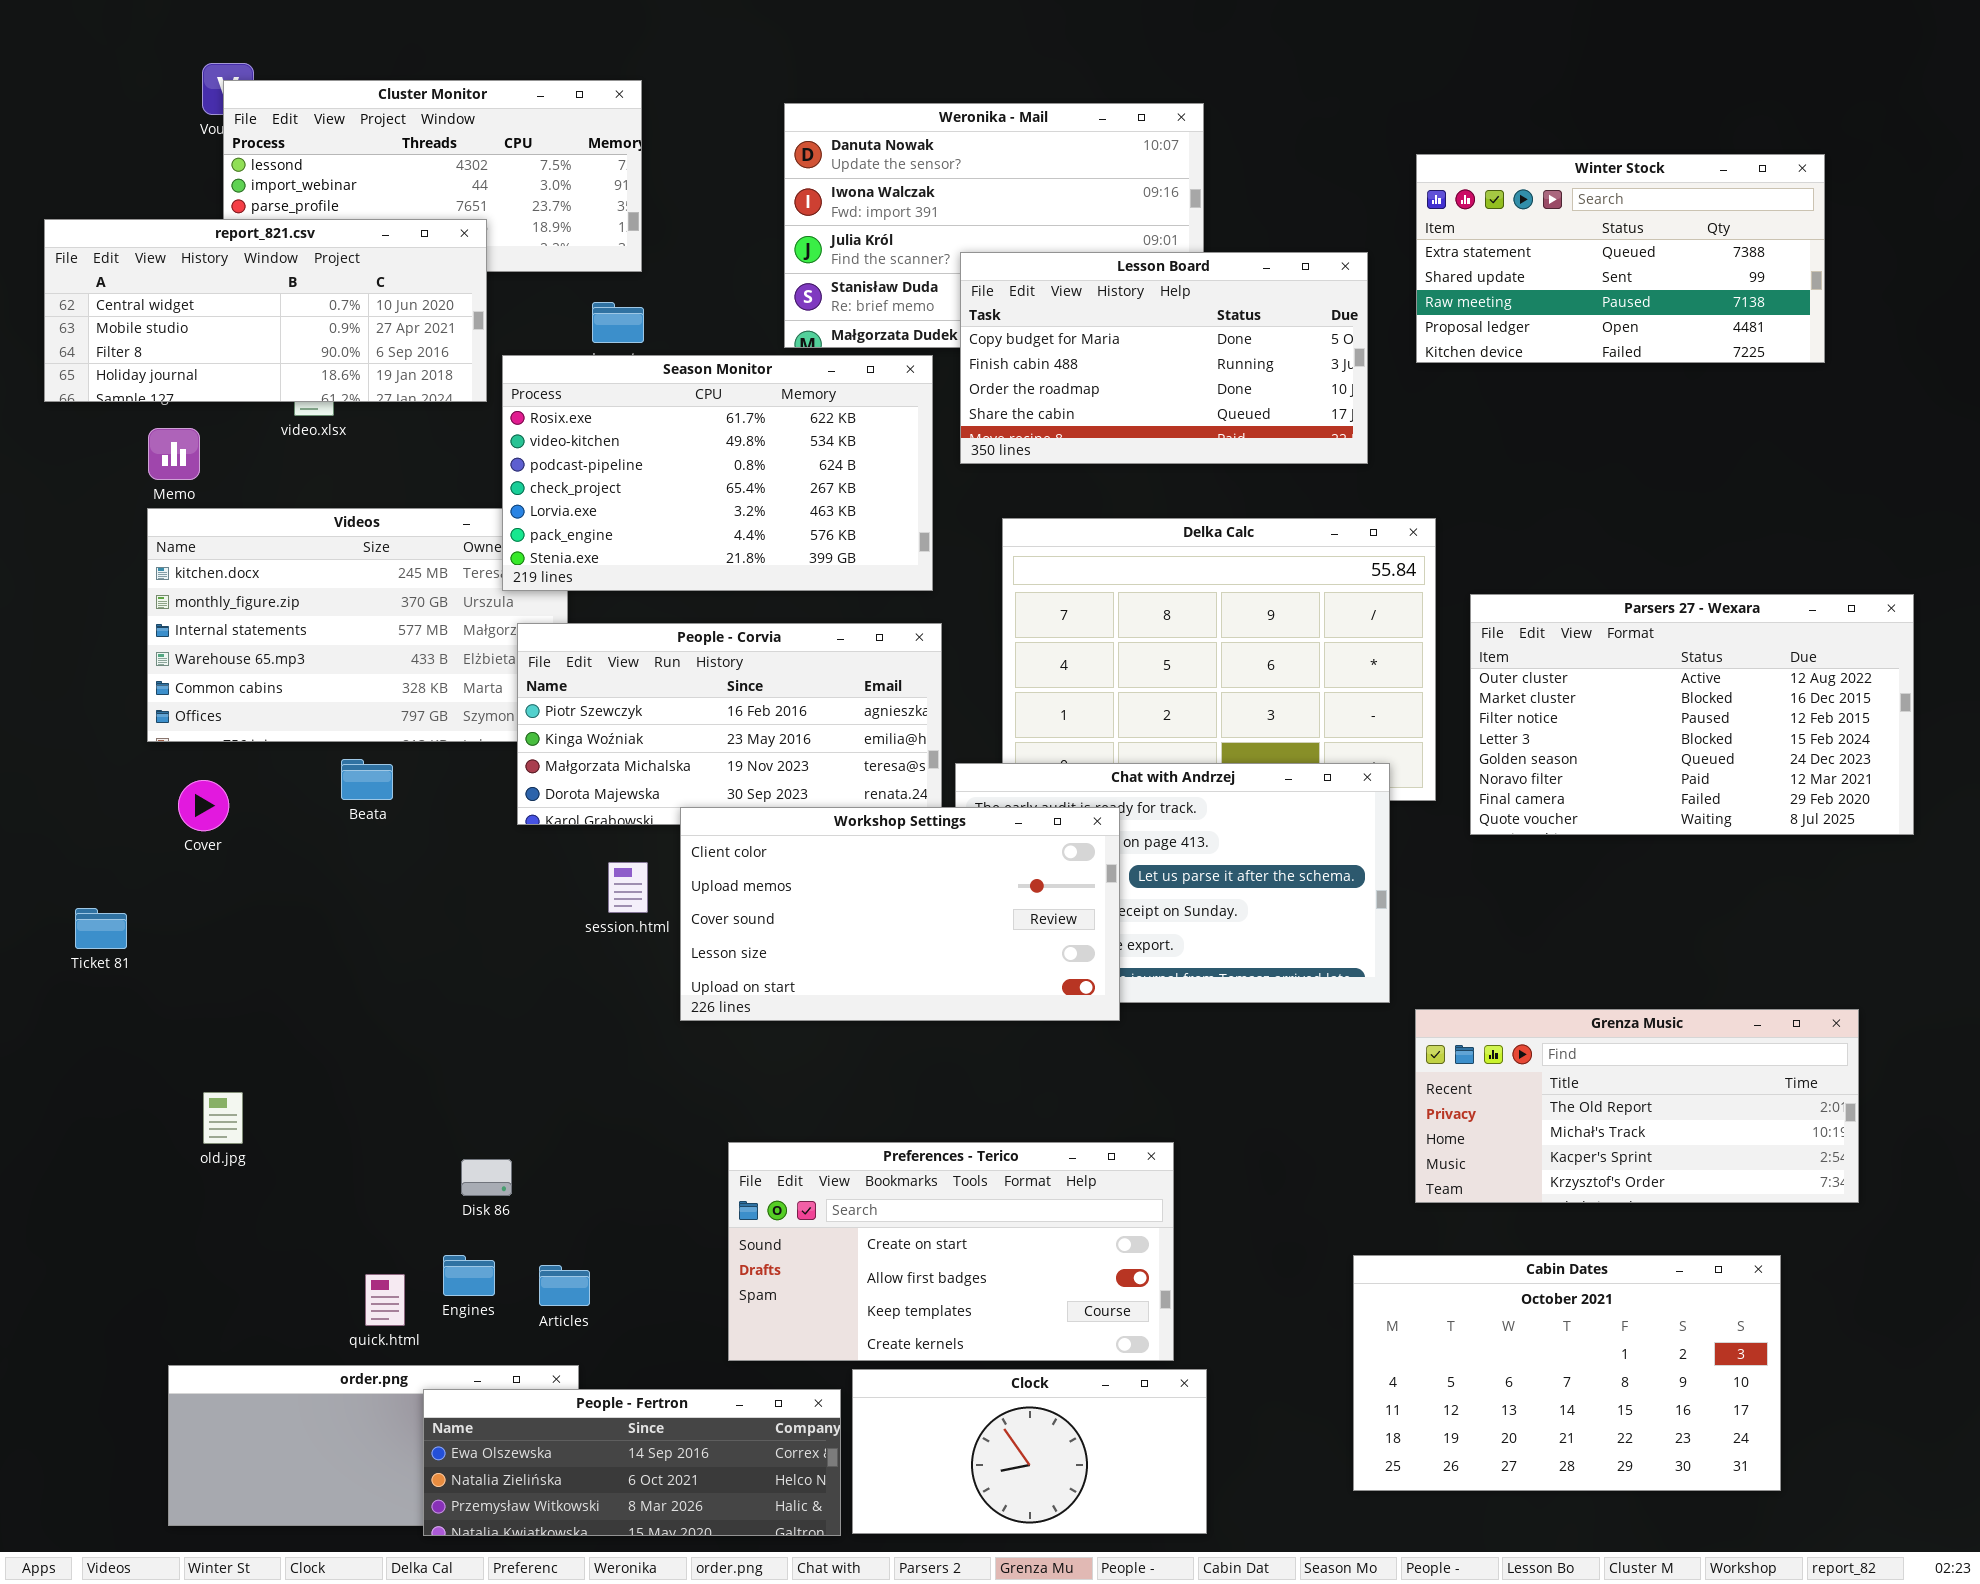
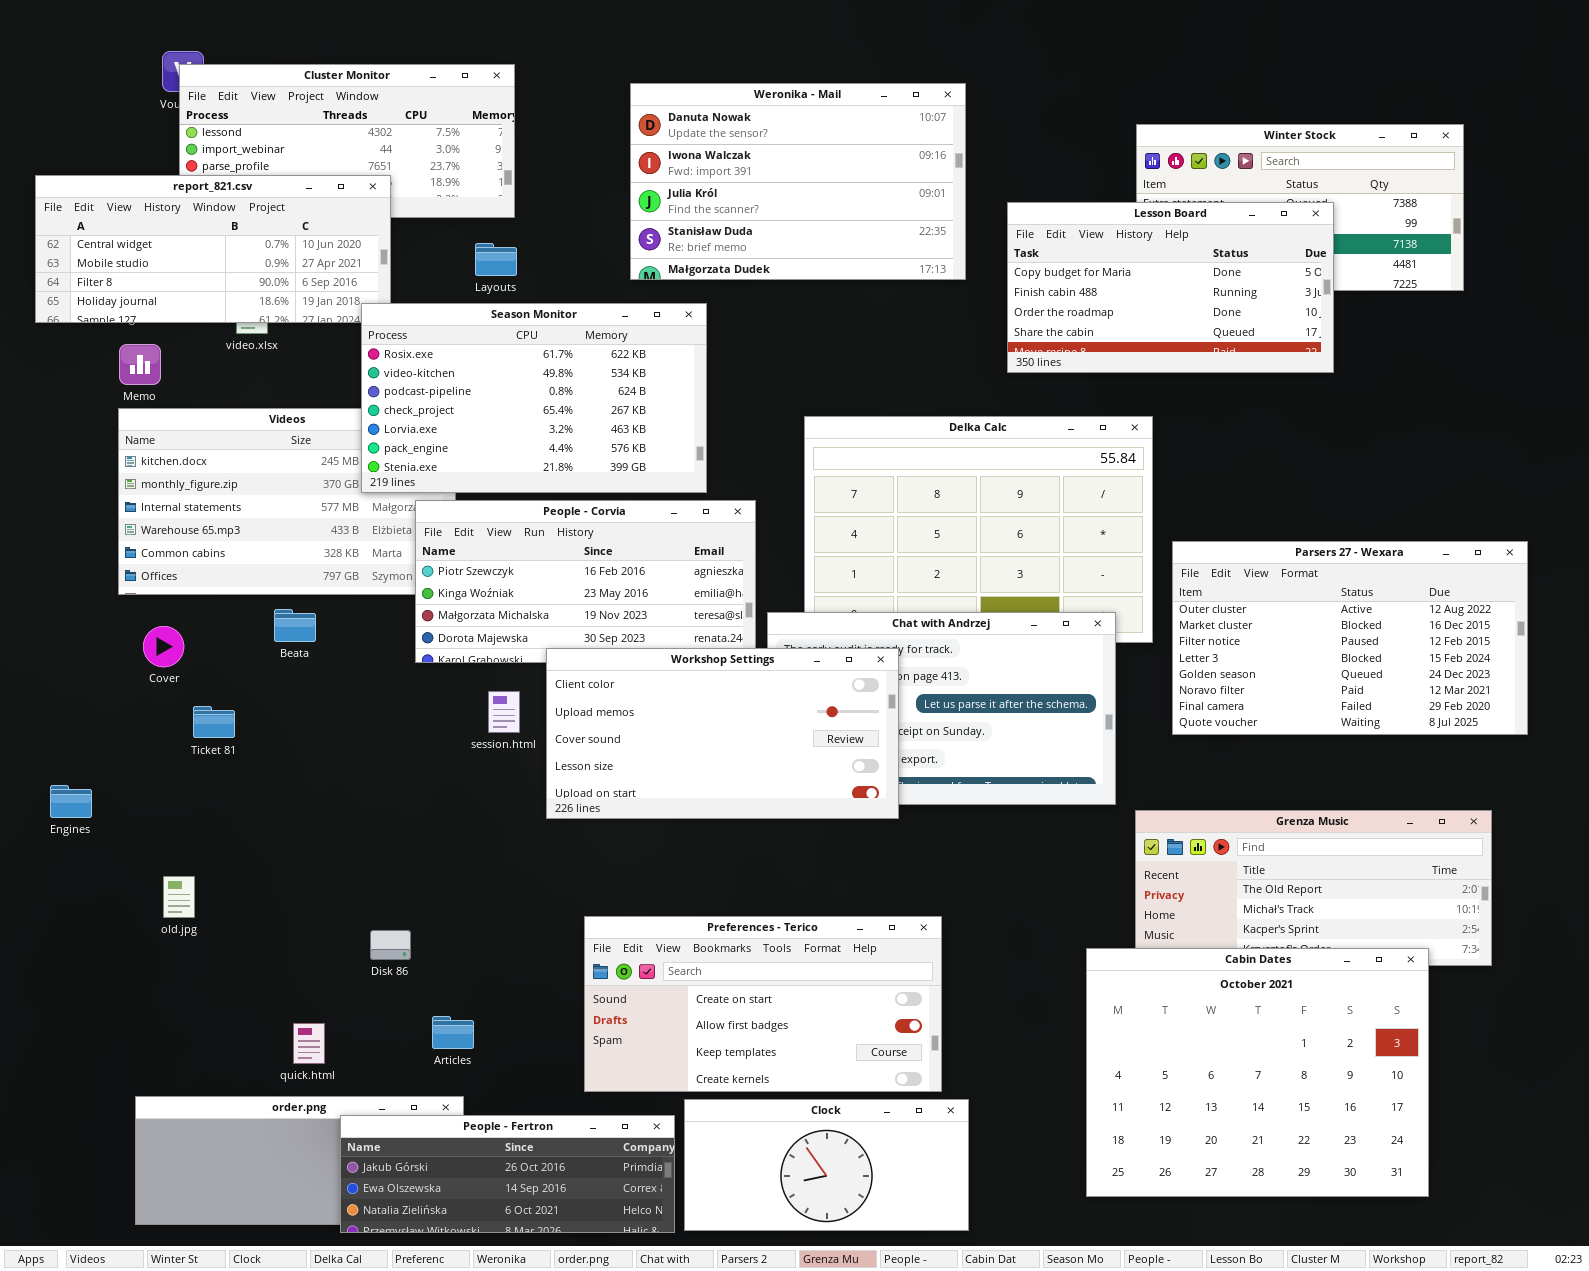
Lesson Board: [960,252,1368,464] -> [1007,202,1334,373], moved
Season Monitor: [502,355,933,591] -> [361,303,707,493], moved
Parsers 27 - Wexara: [1470,594,1914,835] -> [1172,541,1528,735], moved
Ticket 81: [75,908,127,949] -> [193,706,235,738], moved
Engines: [443,1255,495,1296] -> [50,785,92,818], moved
Cabin Dates: [1353,1255,1781,1491] -> [1086,948,1429,1197], resized
People - Fertron: [423,1389,841,1536] -> [340,1115,675,1233], scrolled up 1 row

